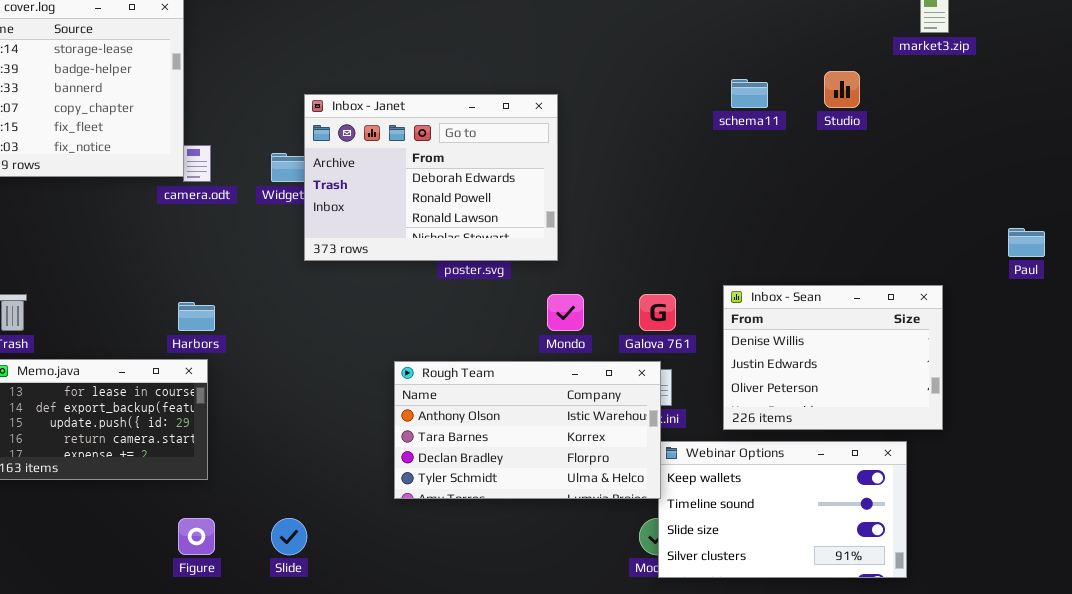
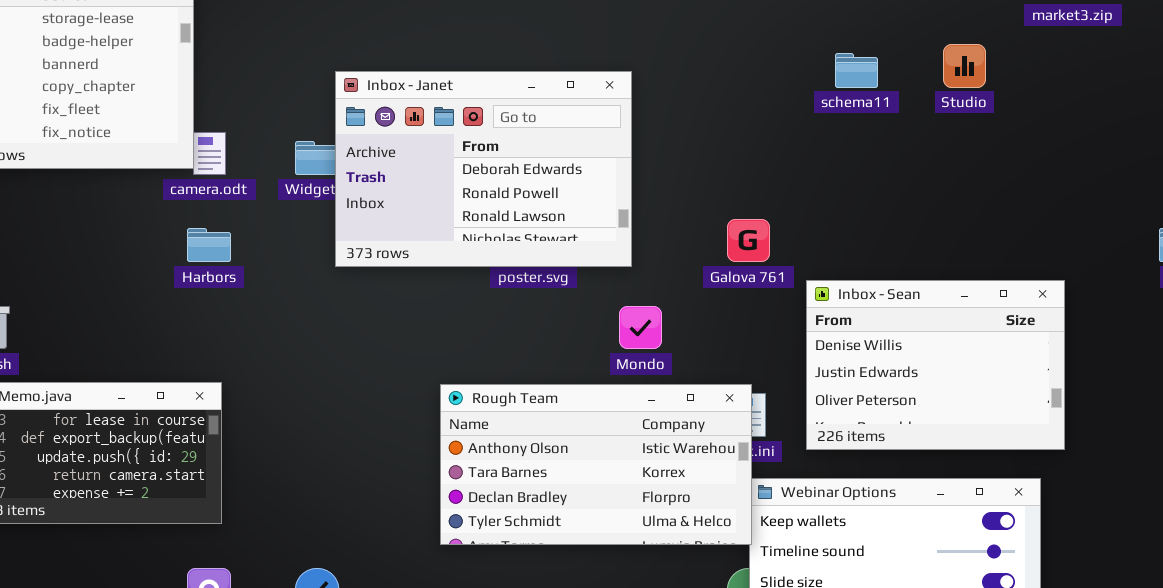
Inbox - Sean: [723,285,943,430] -> [806,280,1065,450], moved
Galova 761: [639,294,676,331] -> [727,219,770,262], moved
Harbors: [178,302,215,331] -> [187,228,231,262], moved

